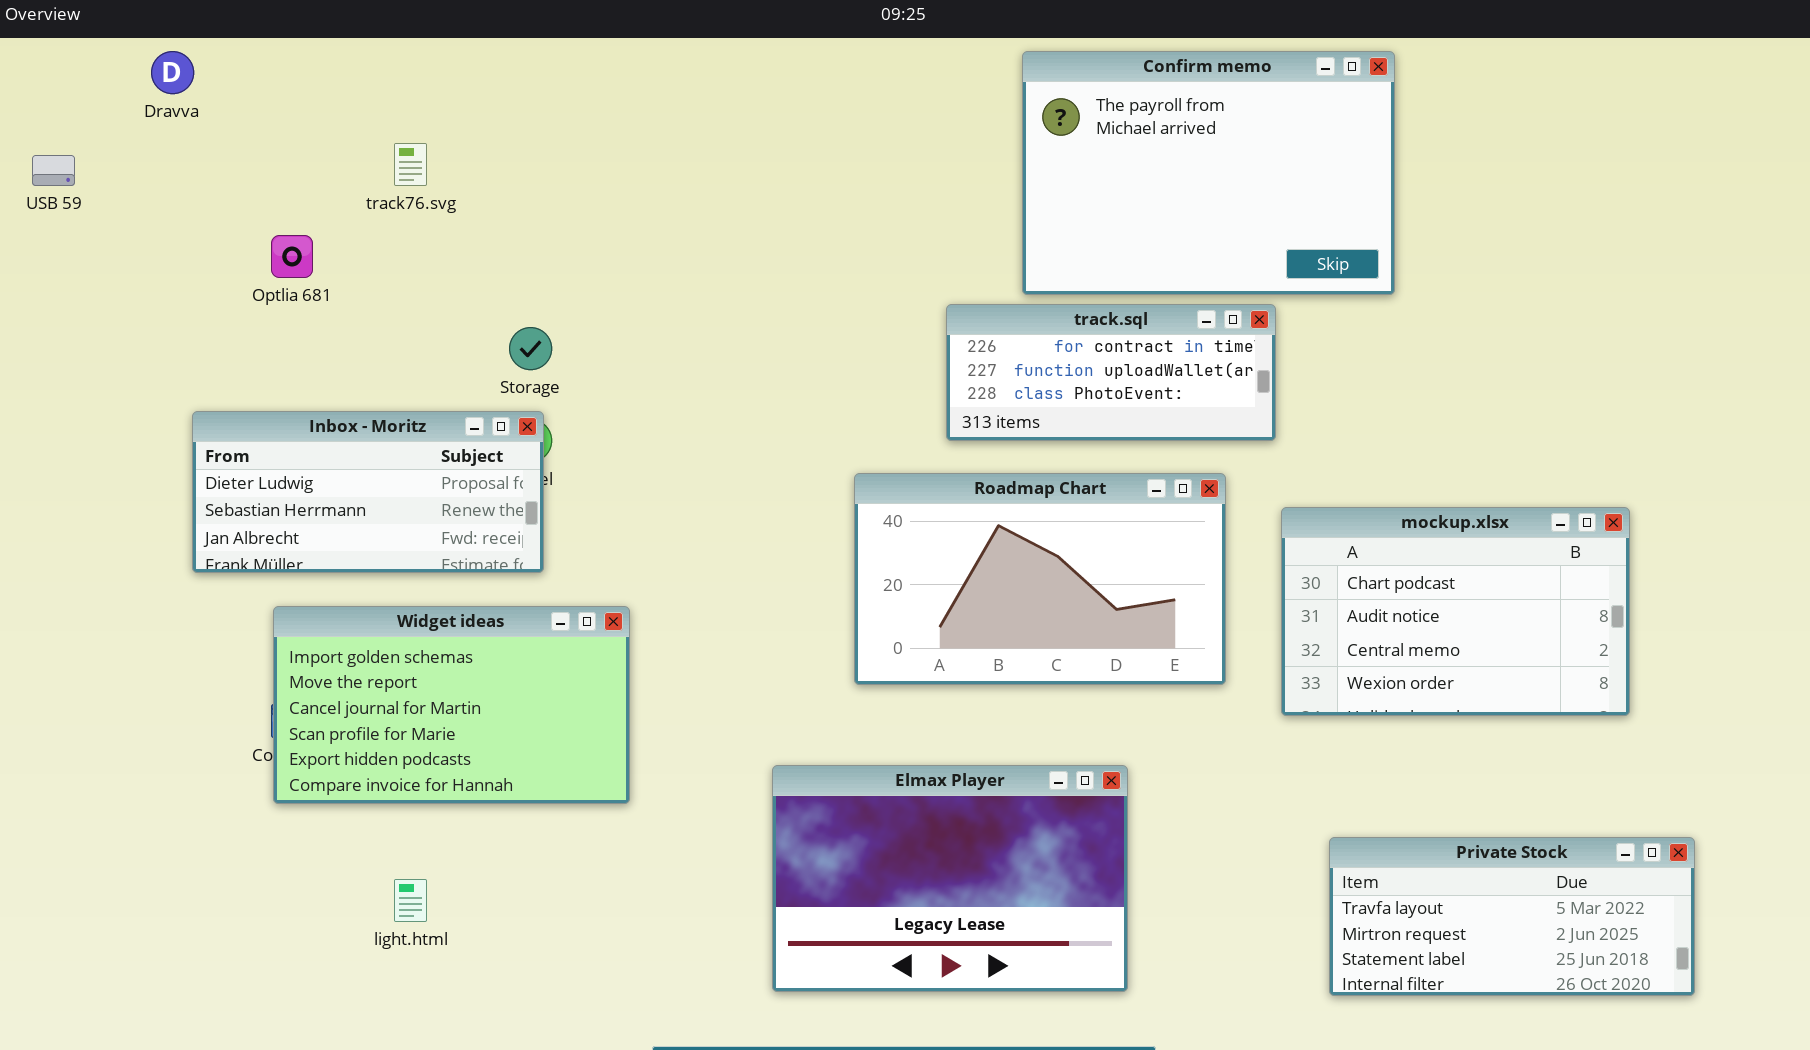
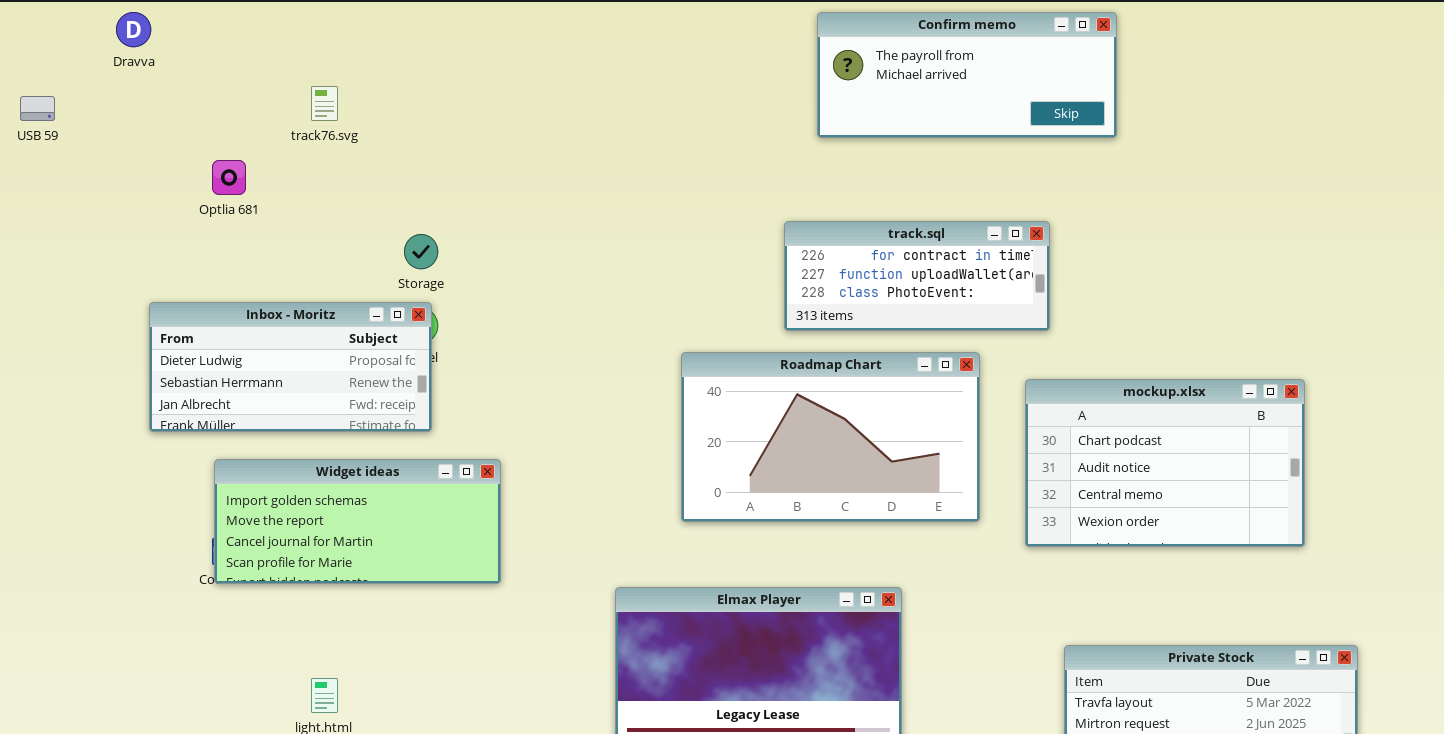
Confirm memo: [1022,51,1395,295] -> [817,12,1117,138], resized
track.sql: [946,304,1276,441] -> [784,221,1050,331], moved
Widget ideas: [273,606,630,804] -> [214,459,501,584], resized

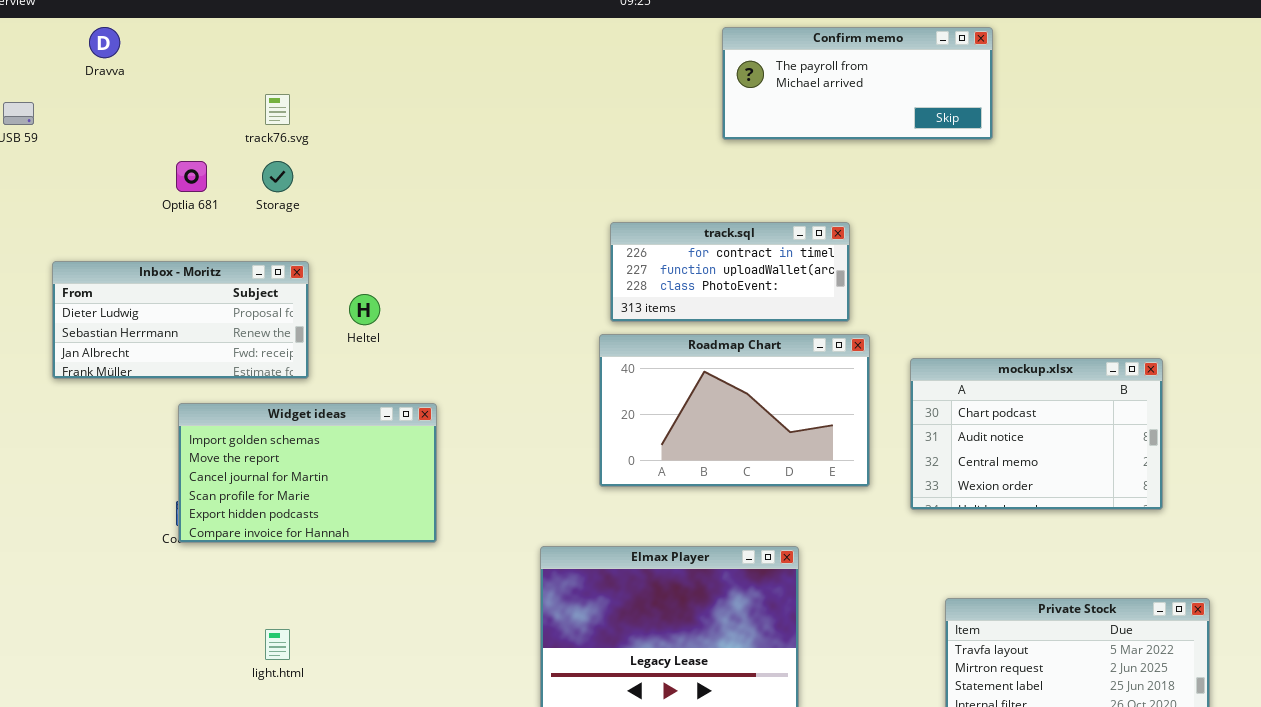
track.sql: [784,221,1050,331] -> [610,222,850,322], moved
Storage: [404,234,438,269] -> [262,161,293,192], moved
Inbox - Moritz: [149,302,432,432] -> [52,261,309,379], moved
Widget ideas: [214,459,501,584] -> [178,403,437,543], resized

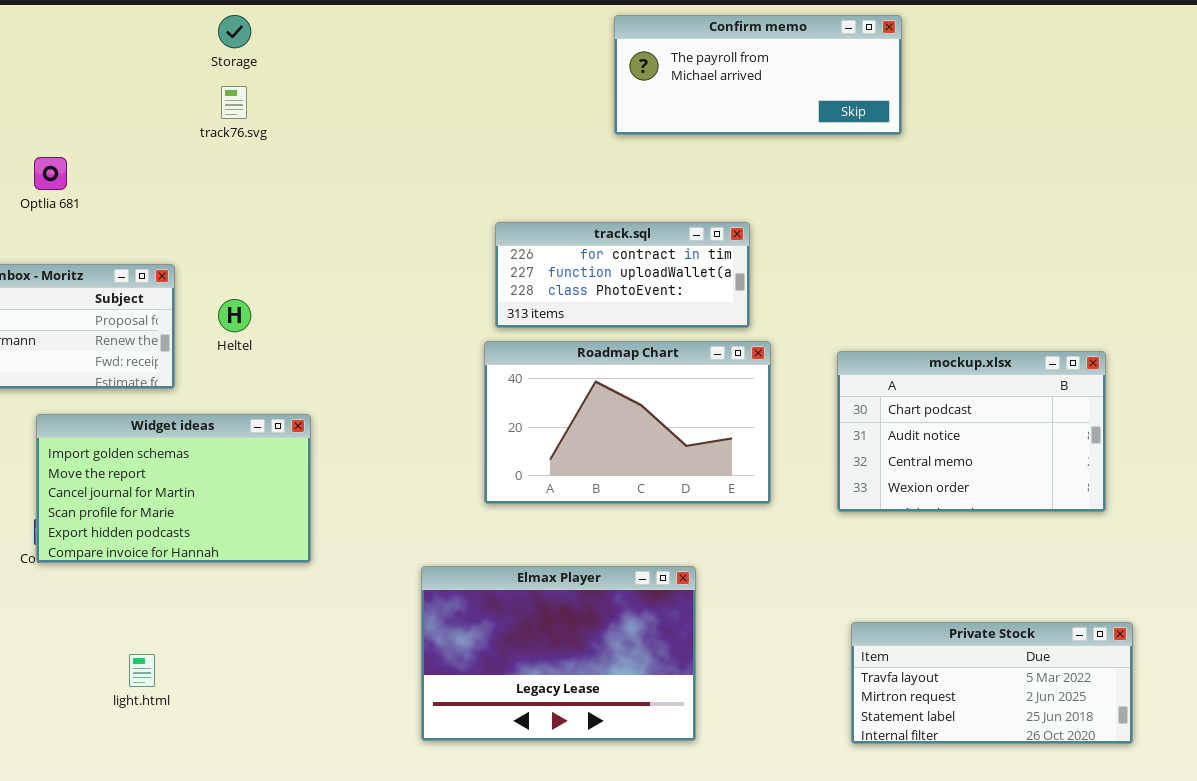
track76.svg: [265,94,290,125] -> [221,86,247,119], moved
Storage: [262,161,293,192] -> [218,15,251,48], moved
mockup.xlsx: [910,358,1163,510] -> [837,351,1106,512], moved

